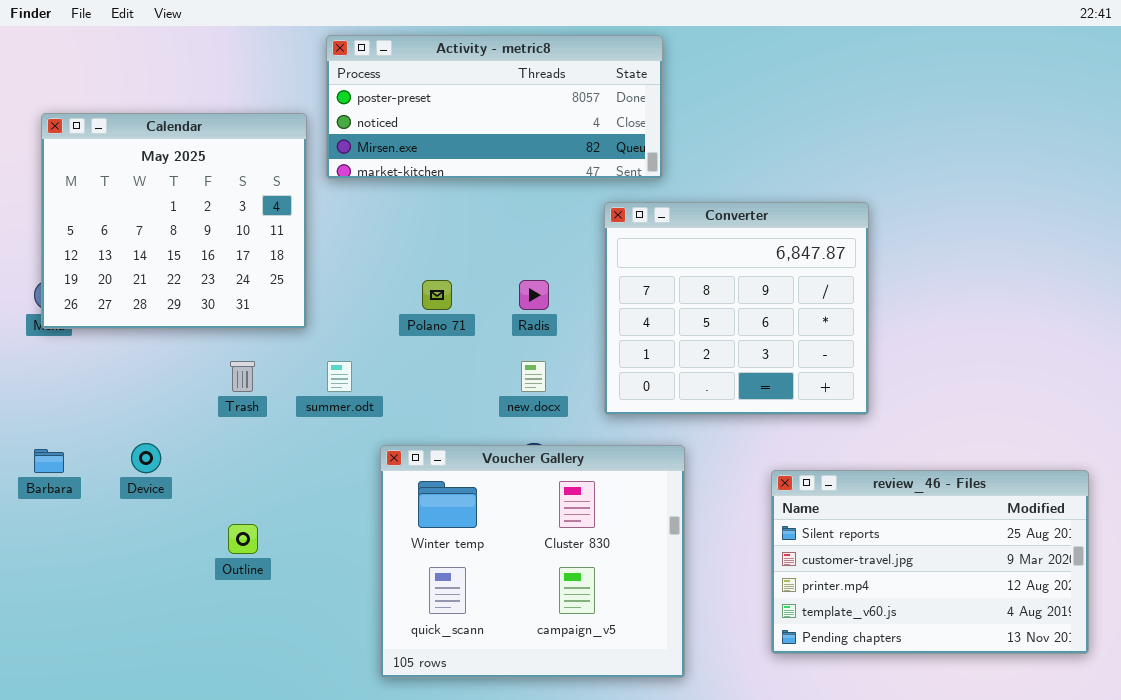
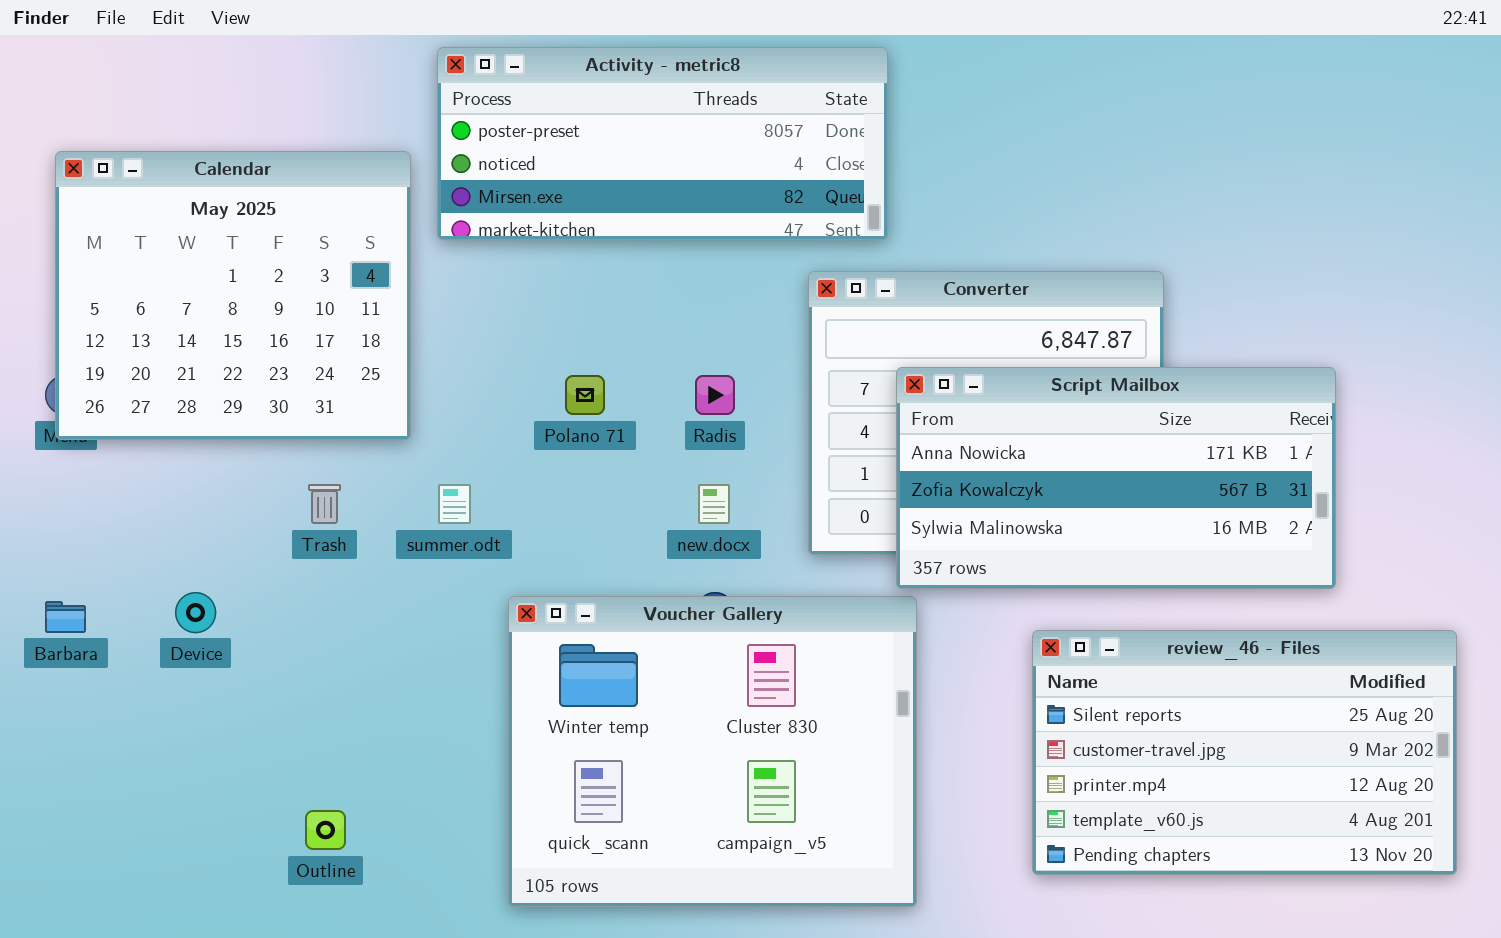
Script Mailbox: none -> [896,367,1336,589], opened
Outline: [228,524,258,554] -> [305,810,346,850], moved

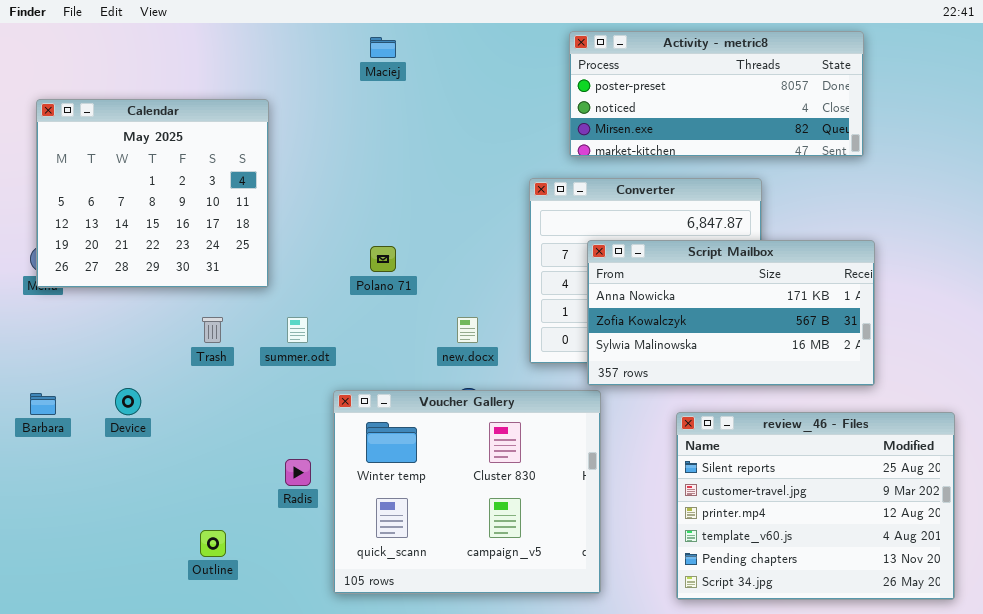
Activity - metric8: [437,47,888,240] -> [569,31,864,157], moved
Radis: [695,375,735,415] -> [285,459,311,486], moved
review_46 - Files: [1032,630,1457,875] -> [676,412,955,600], resized

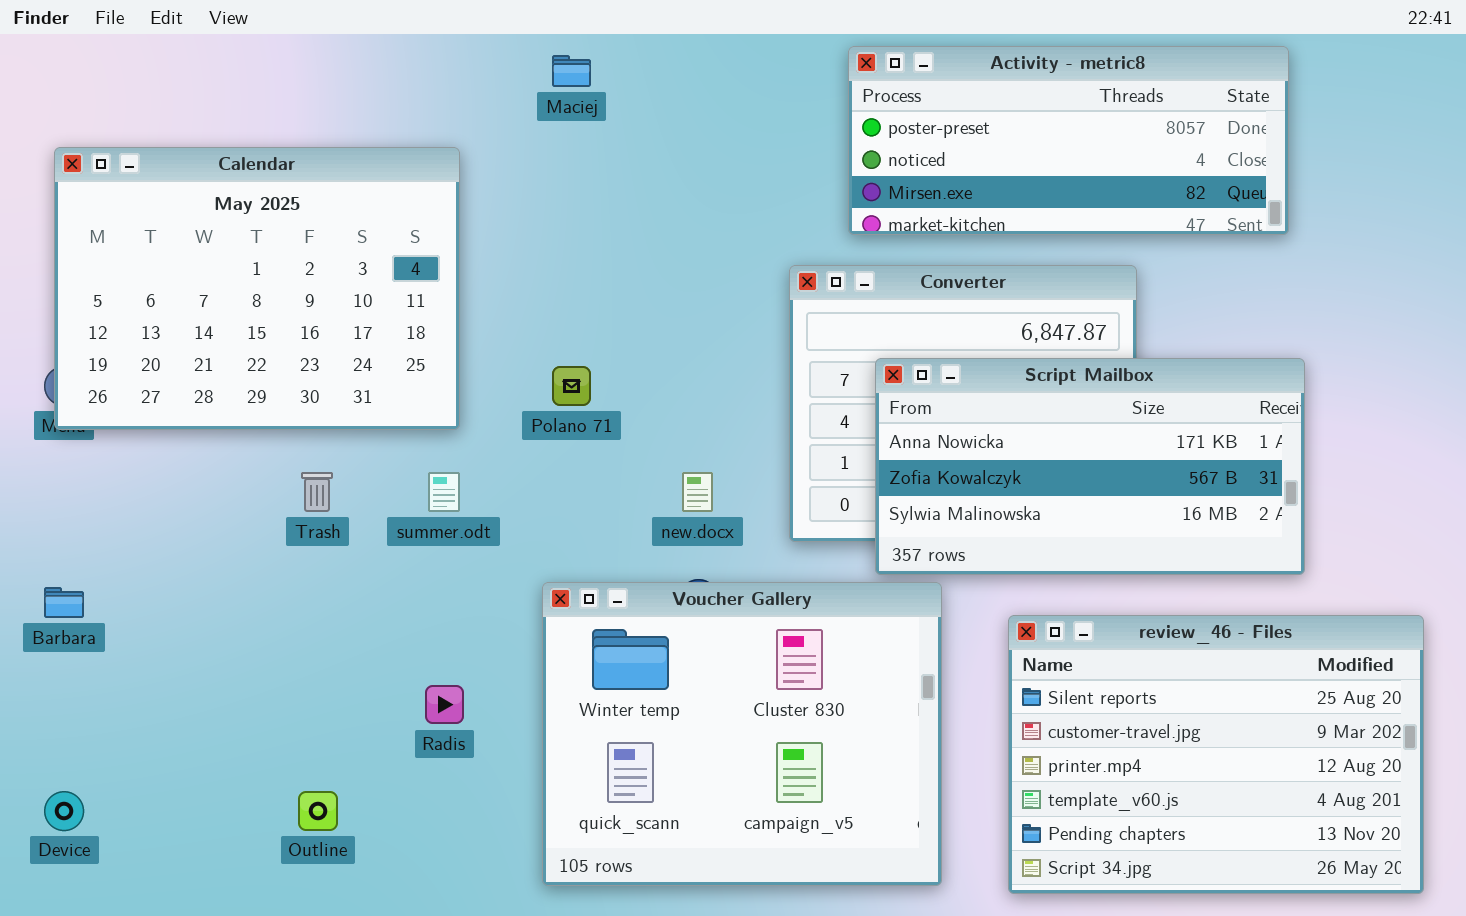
Calendar: [36,99,269,288] -> [54,147,460,430], resized
Device: [115,388,141,415] -> [44,791,84,831], moved
Voucher Gallery: [333,390,601,594] -> [542,582,942,886], moved

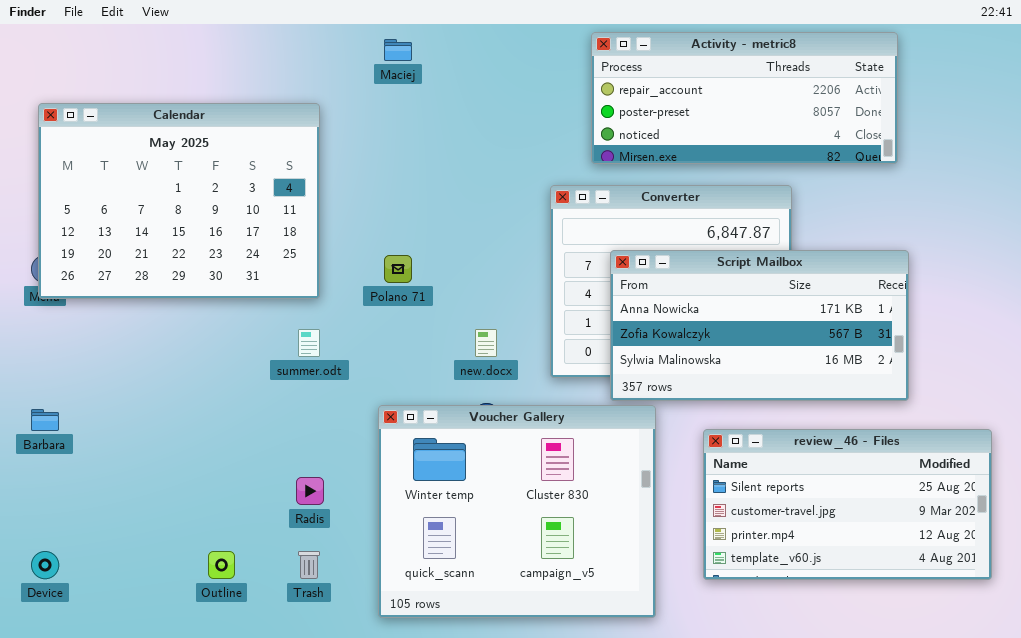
Activity - metric8: [848,46,1289,235] -> [591,32,898,164], scrolled up 1 row
Trash: [301,472,333,512] -> [298,551,320,579], moved
review_46 - Files: [1008,615,1424,894] -> [703,429,992,580], resized

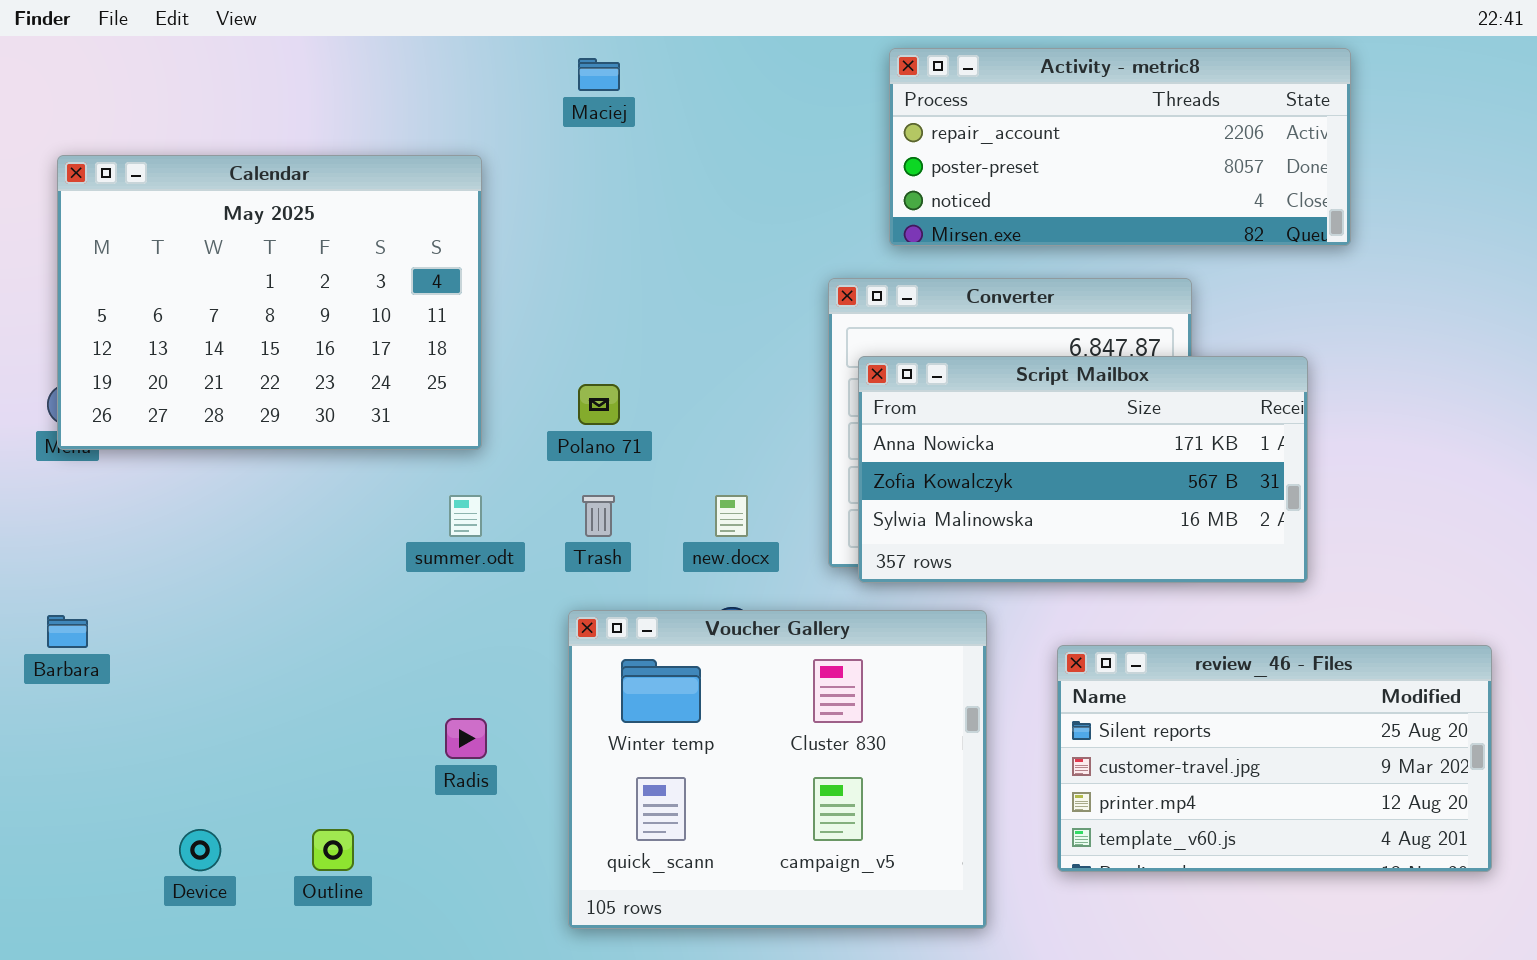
Script Mailbox: [610,250,909,401] -> [858,356,1308,583], moved
Device: [31,551,59,579] -> [179,829,221,871], moved
Trash: [298,551,320,579] -> [582,495,615,537], moved

